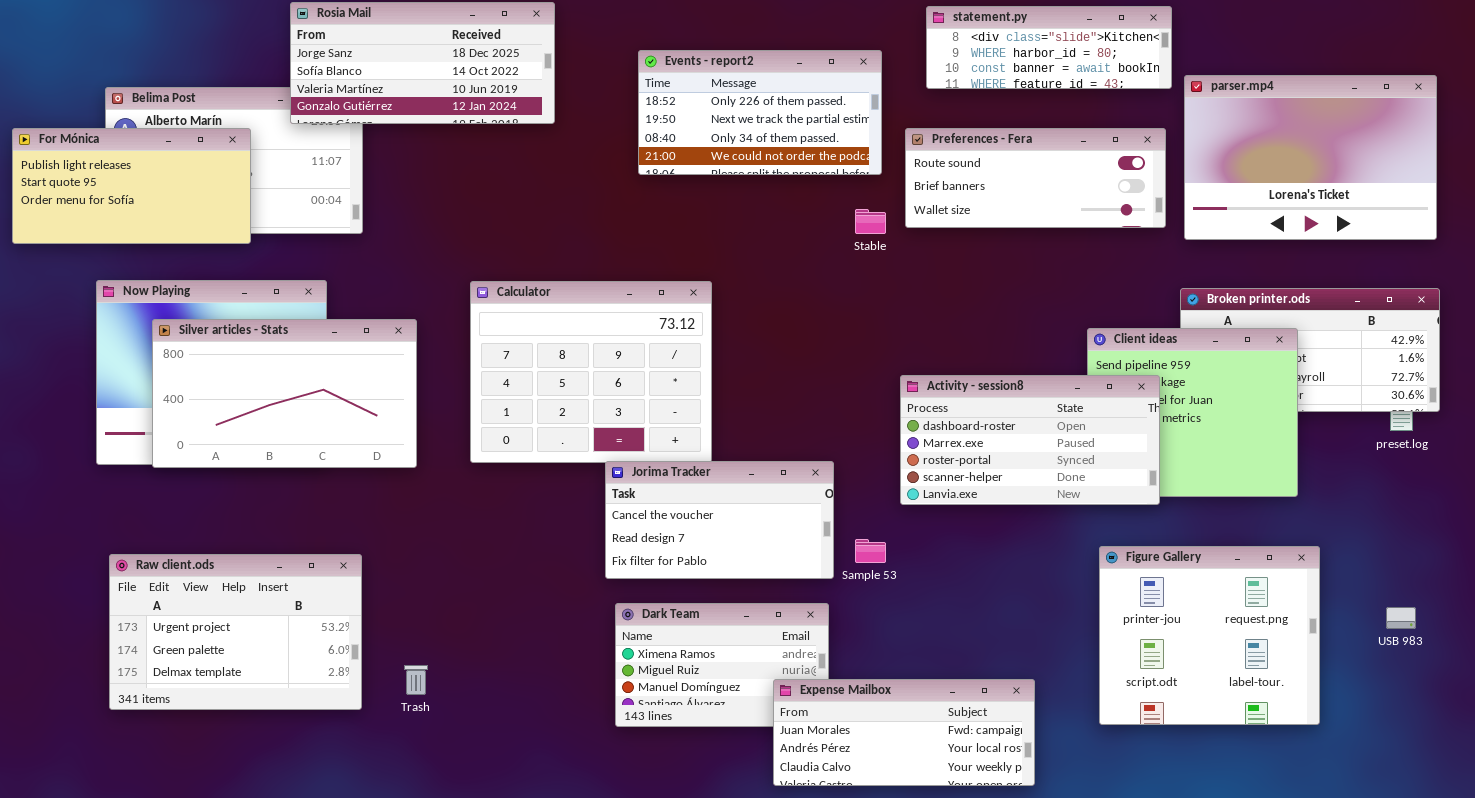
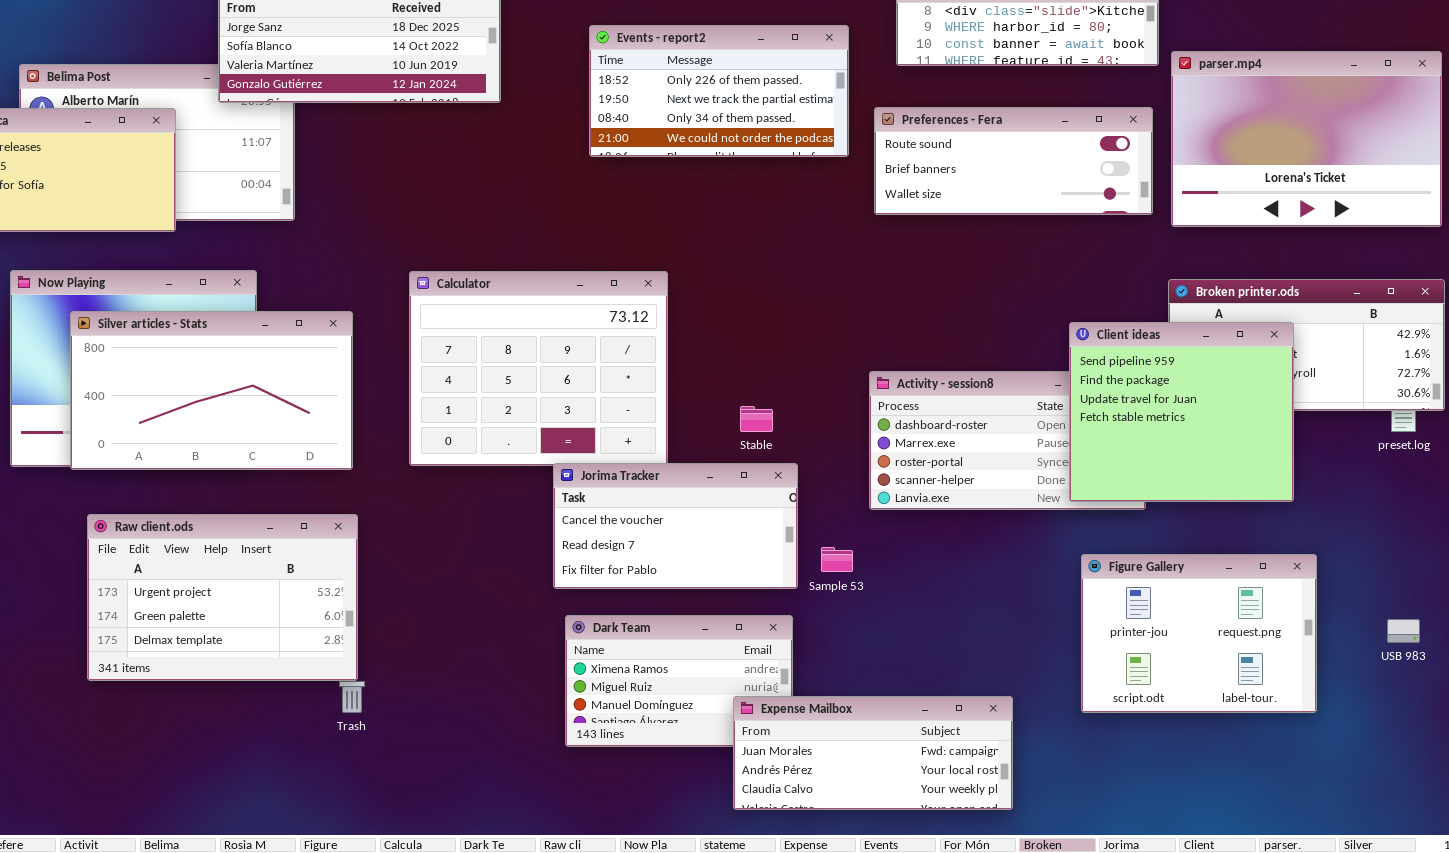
Stable: [855,209,886,234] -> [740,406,773,432], moved
Client ideas: [1087,328,1298,497] -> [1069,322,1294,502], raised
Figure Gallery: [1099,546,1320,725] -> [1081,554,1317,713], resized
Raw client.ods: [109,554,362,710] -> [87,514,358,681], moved

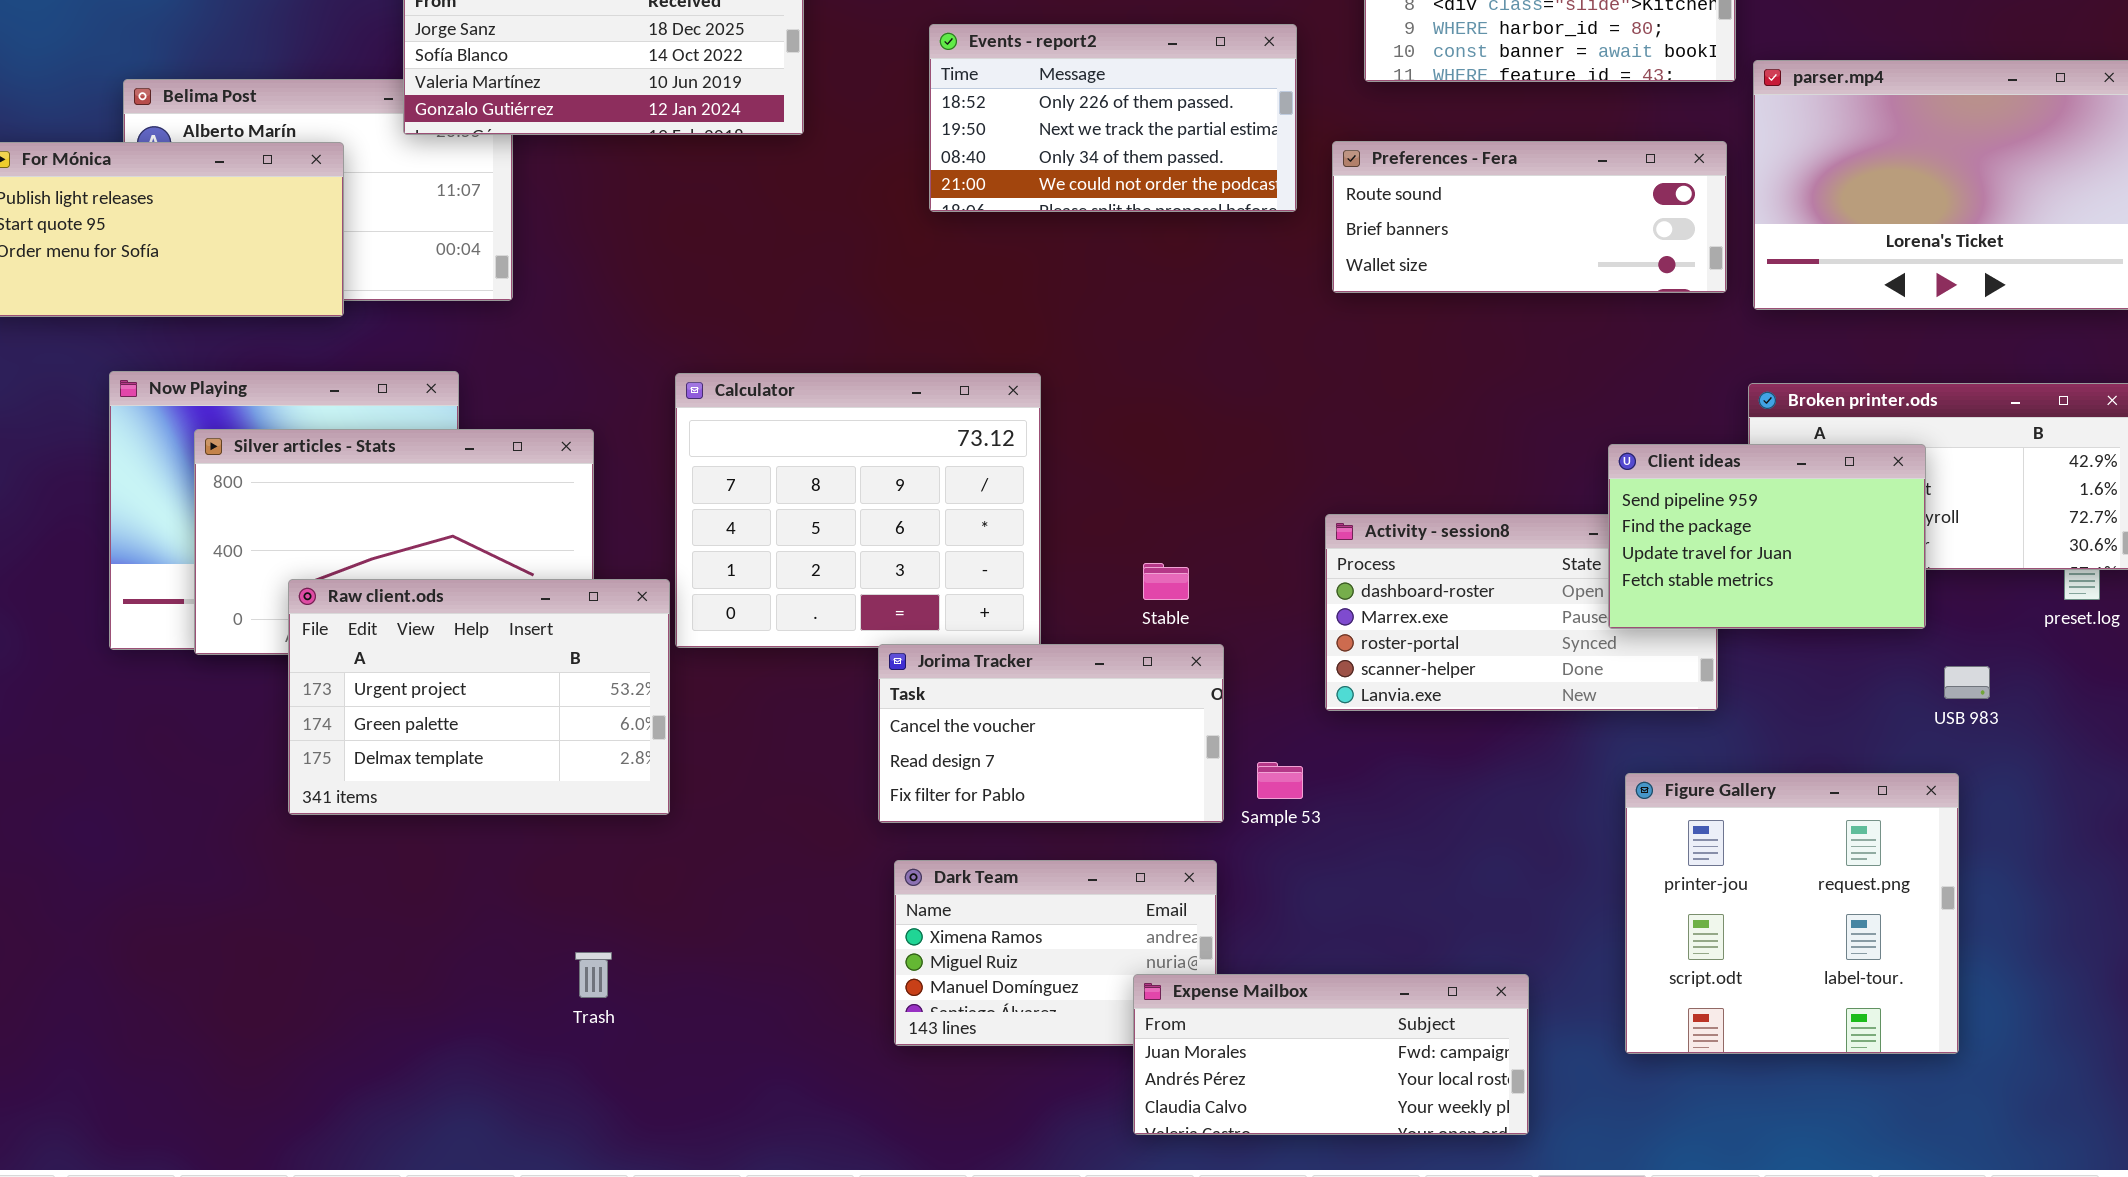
Client ideas: [1069,322,1294,502] -> [1608,444,1926,629], resized
Raw client.ods: [87,514,358,681] -> [288,579,670,815], moved
Figure Gallery: [1081,554,1317,713] -> [1625,773,1959,1054], resized
USB 983: [1387,619,1420,643] -> [1944,666,1990,699], moved

